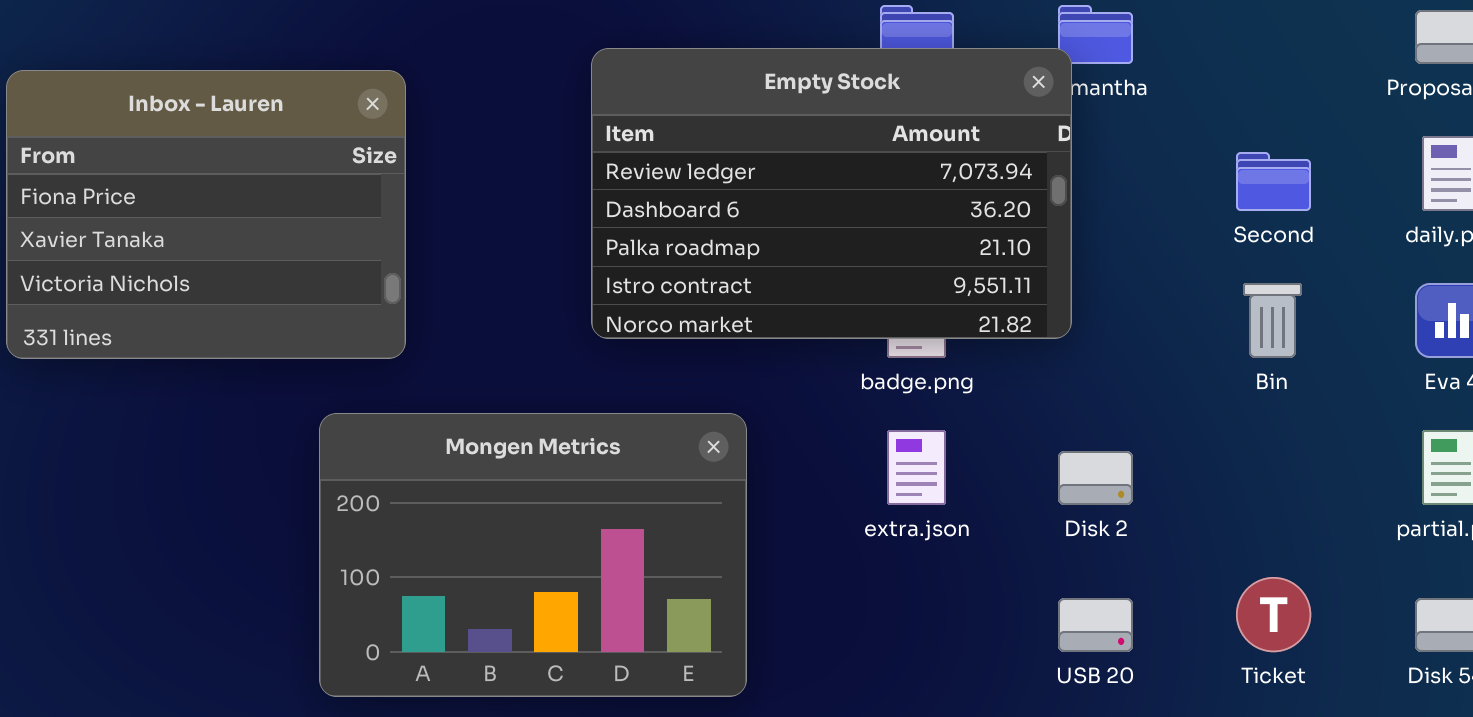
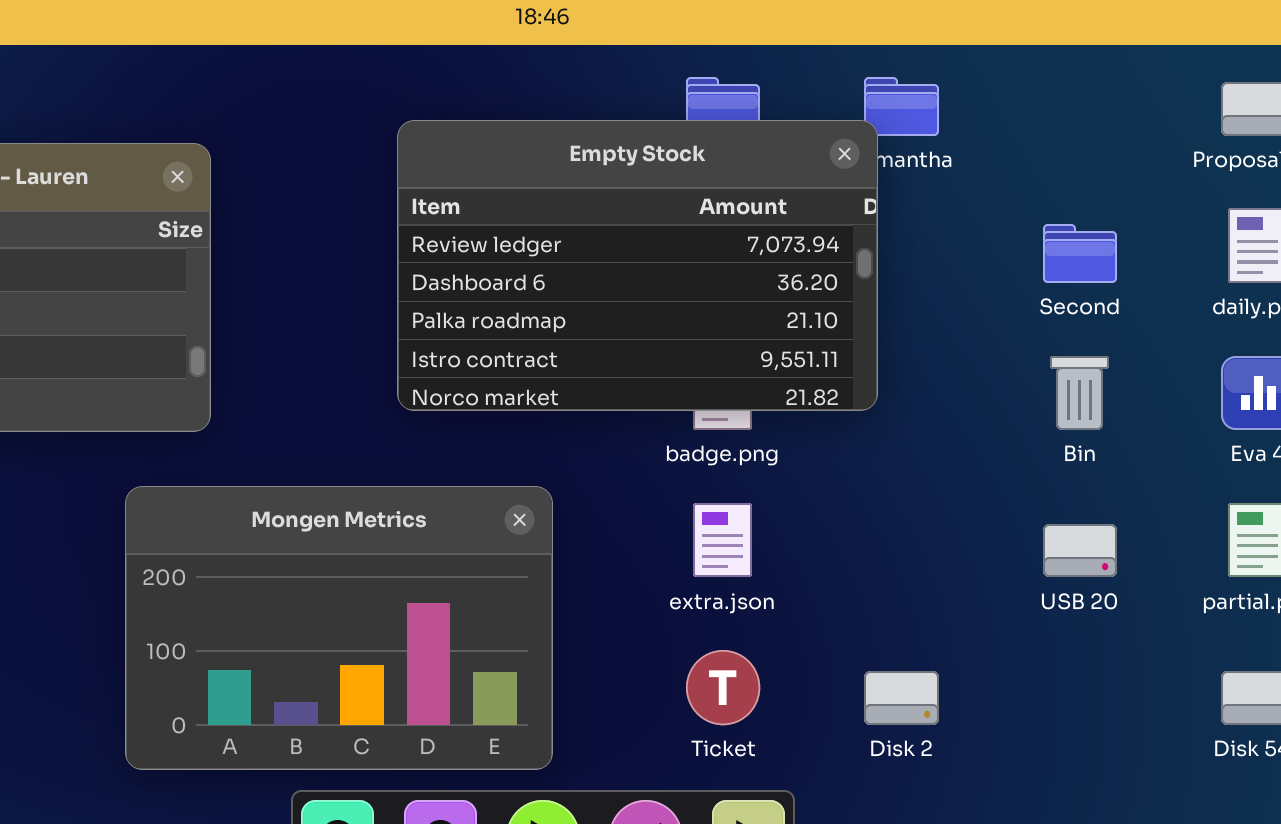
Disk 2: [1058,451,1133,505] -> [864,671,939,725], moved
Ticket: [1236,577,1311,652] -> [686,650,760,725], moved
USB 20: [1058,598,1133,652] -> [1043,524,1117,577], moved

